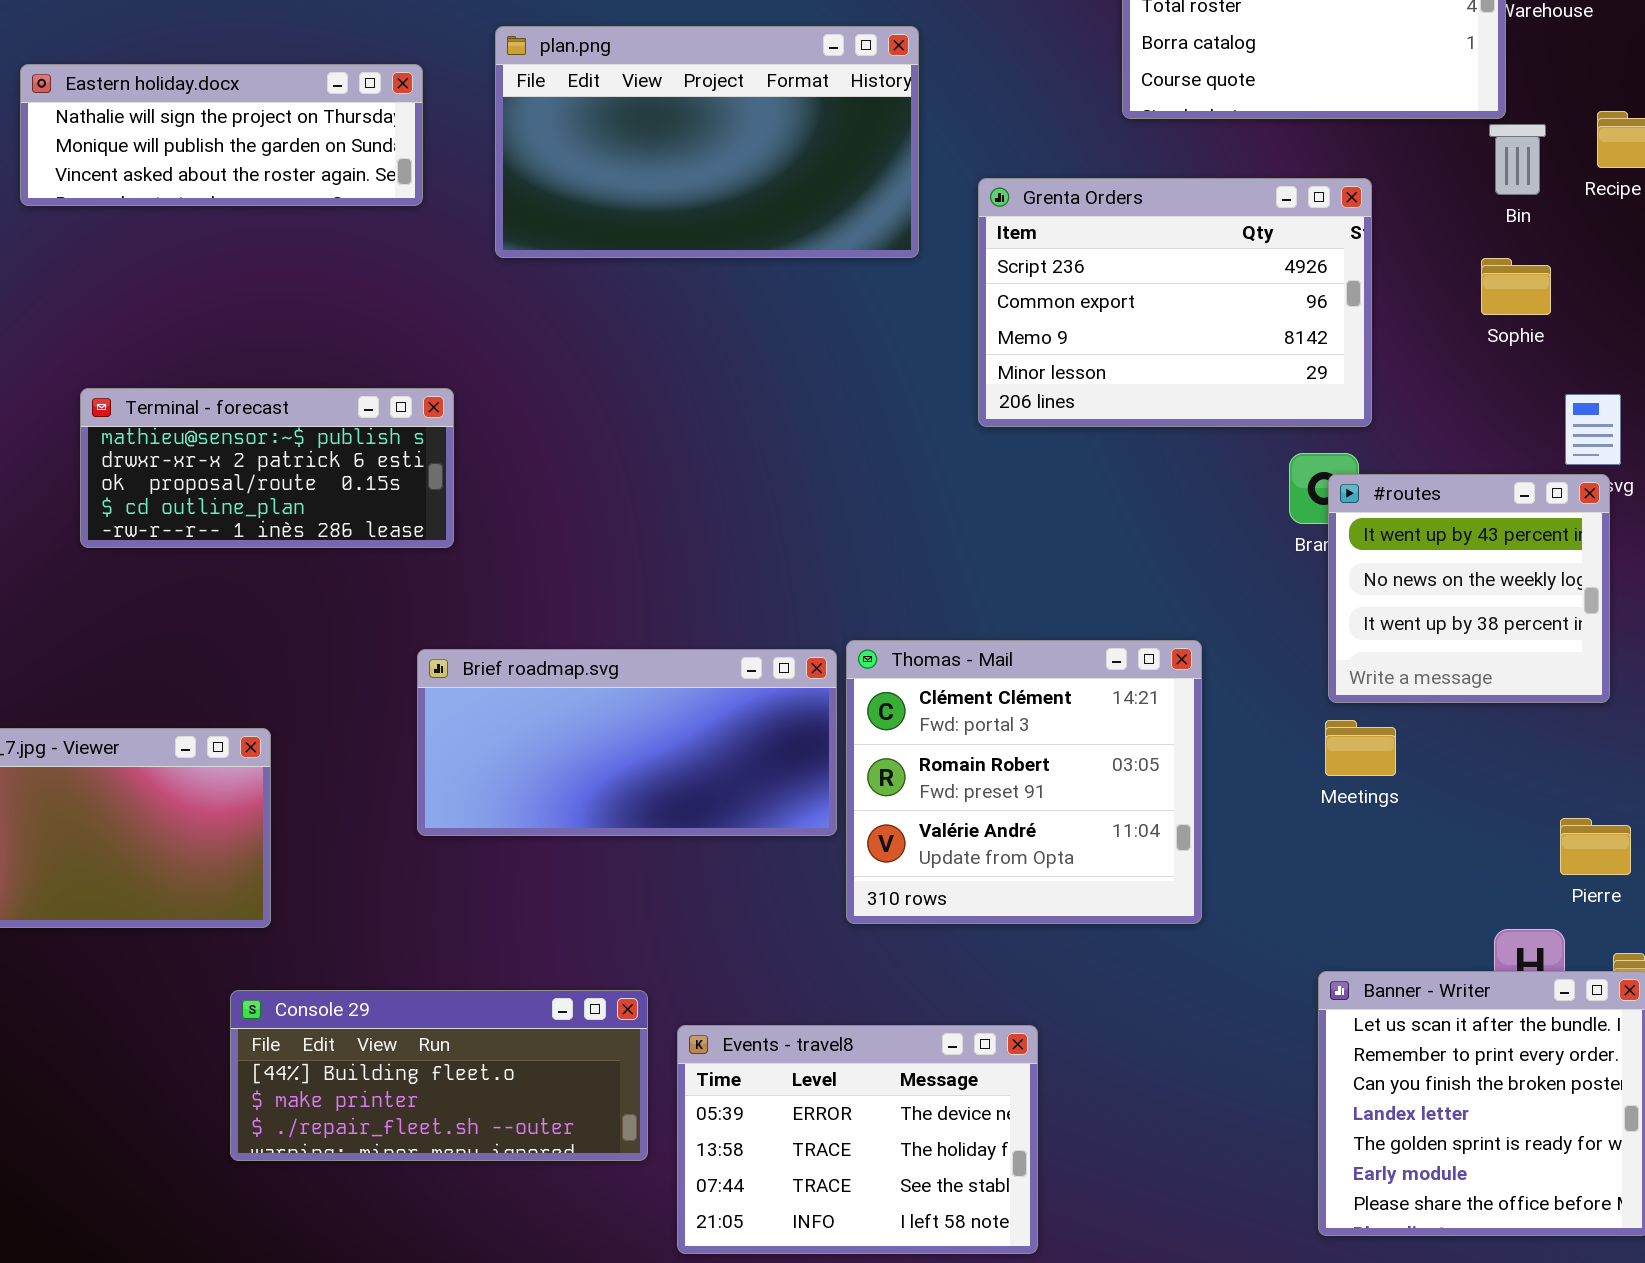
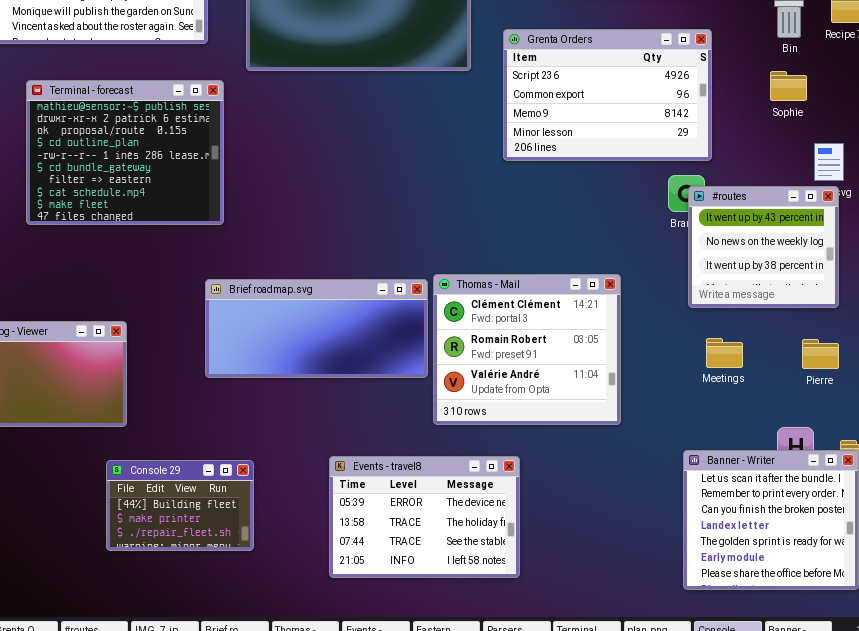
Terminal - forecast: [80,388,454,548] -> [26,80,224,225], resized
Meetings: [1325,720,1396,776] -> [706,338,743,368], moved
Pierre: [1560,818,1631,875] -> [802,339,839,369], moved
Console 29: [230,990,648,1161] -> [106,460,254,551], resized
Events - travel8: [677,1025,1038,1254] -> [329,456,520,578], moved

